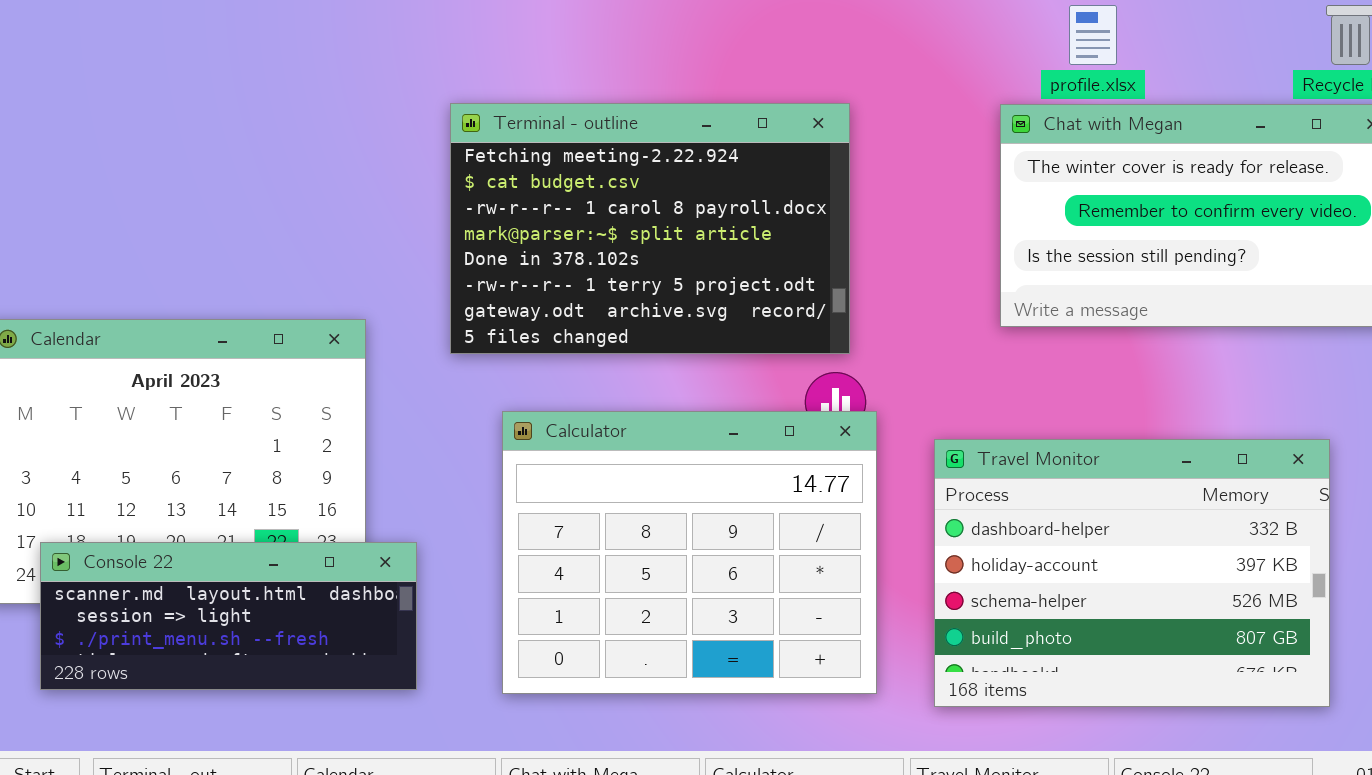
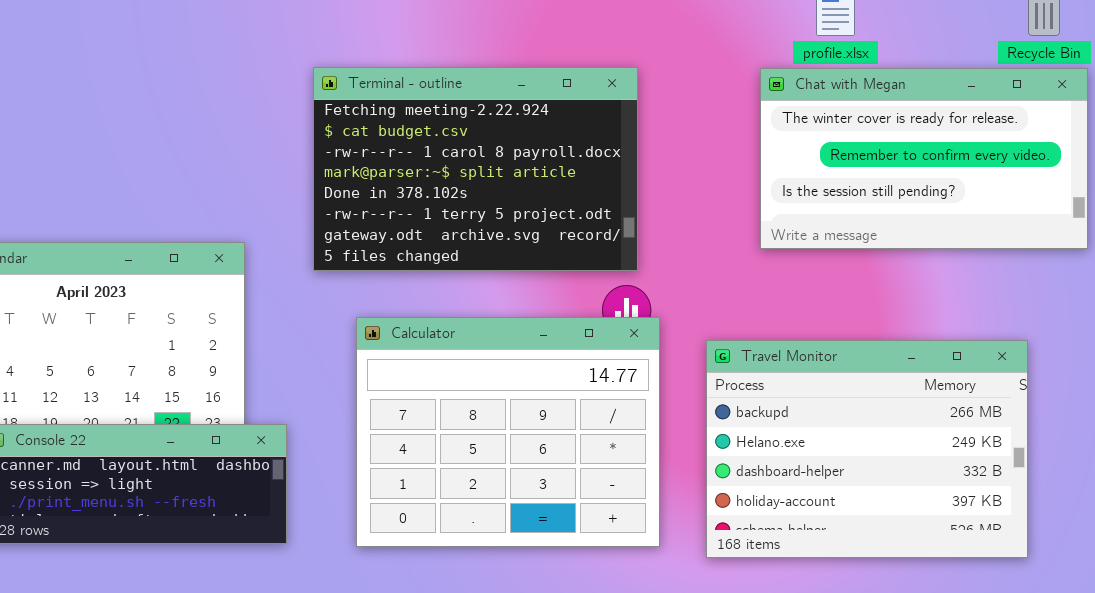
Travel Monitor: [934,439,1330,707] -> [706,340,1028,558], scrolled up 2 rows

